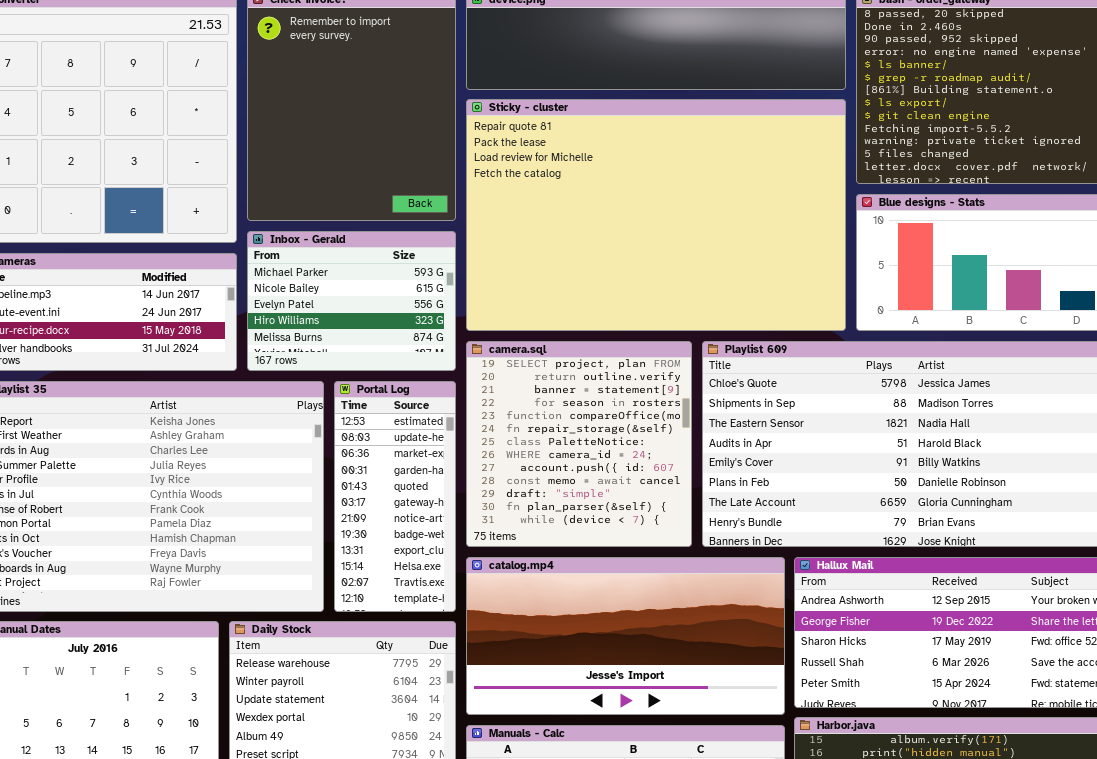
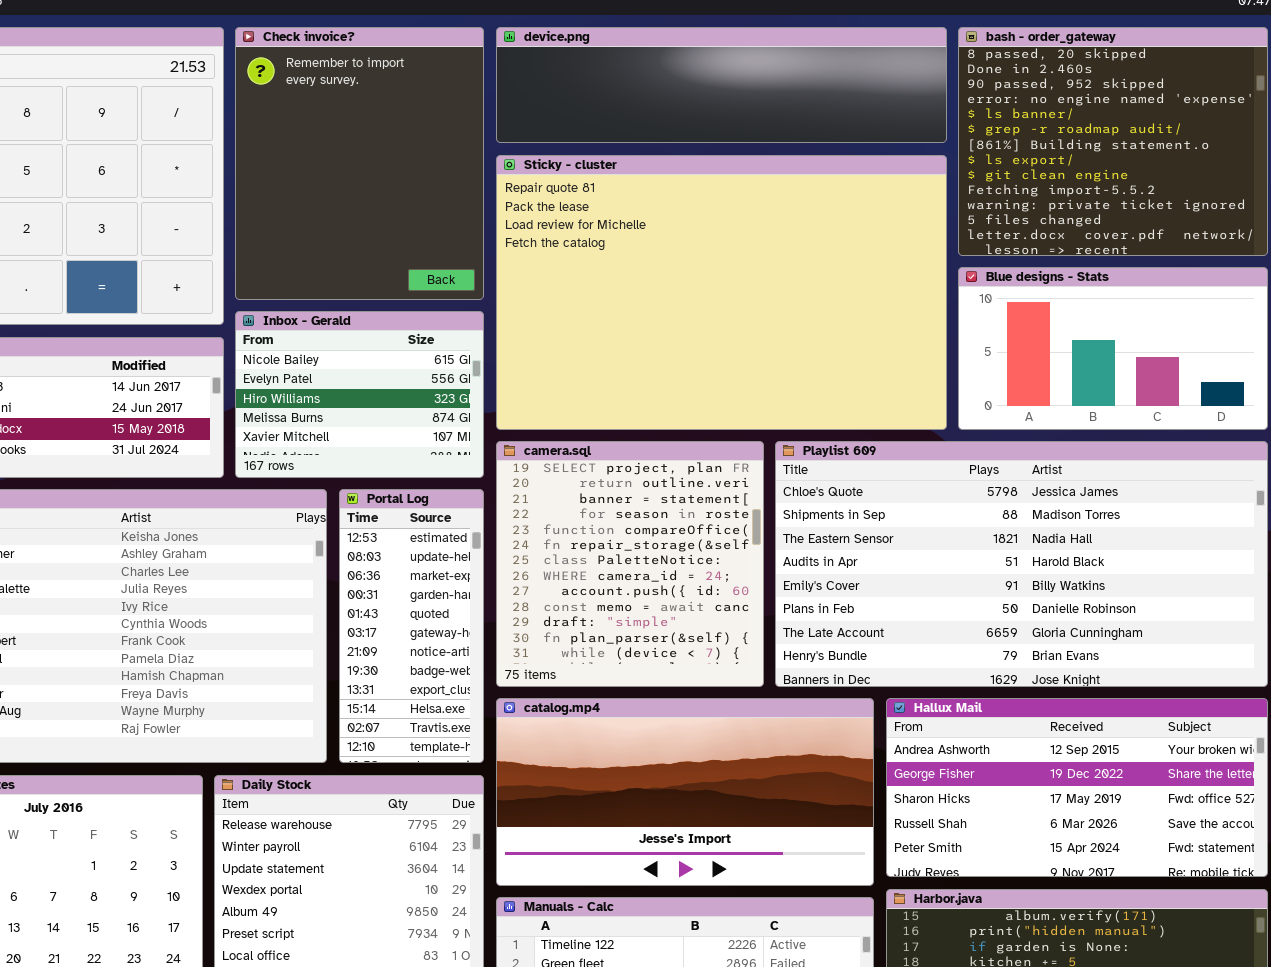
Inbox - Gerald: [247,231,456,371] -> [235,311,484,478], scrolled down 1 row

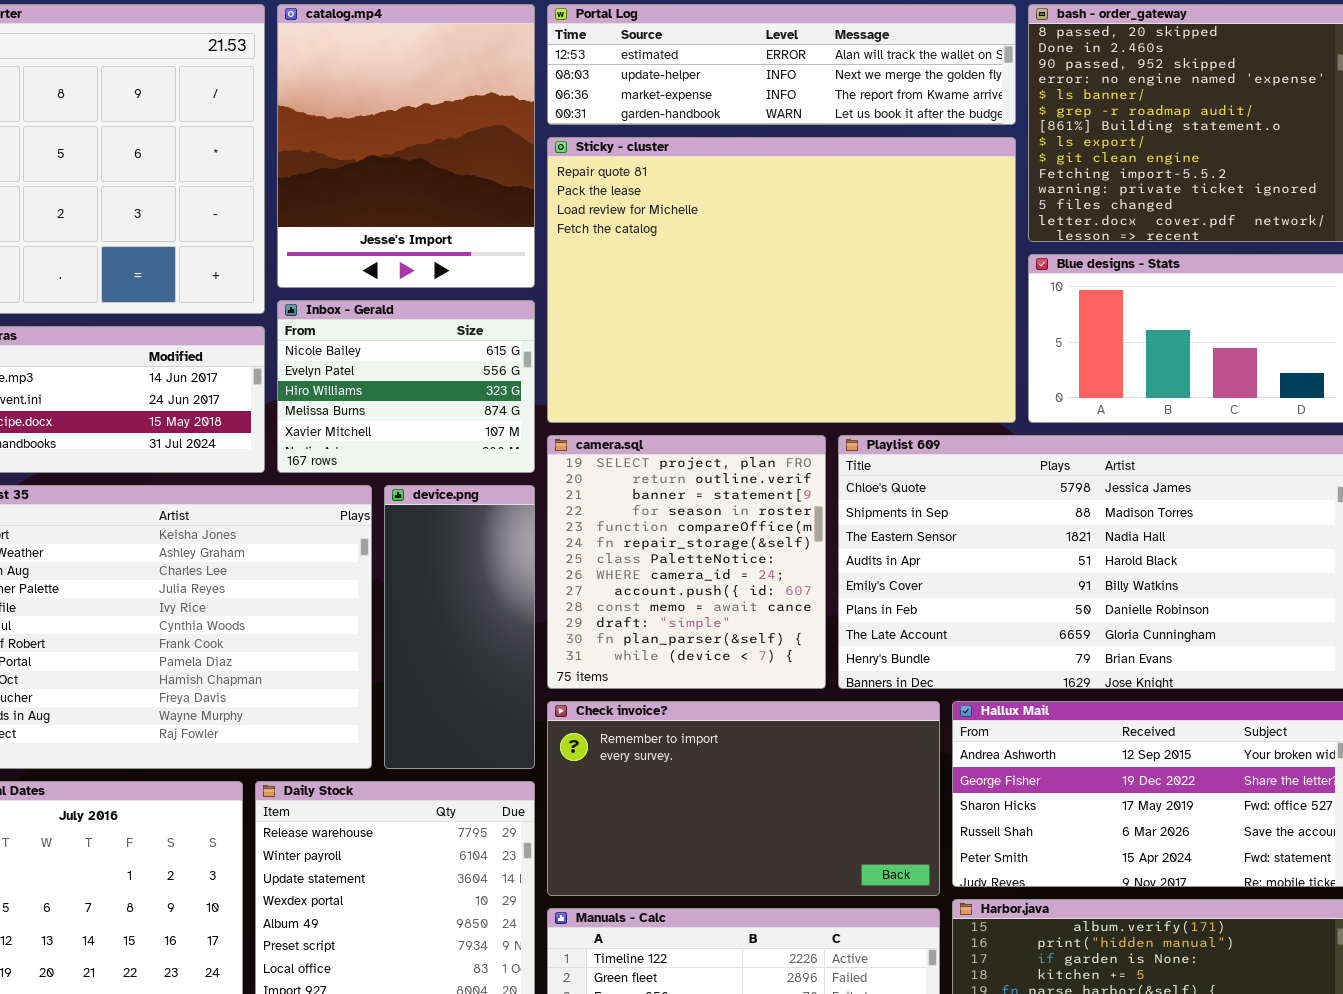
Check invoice?: [235,27,484,300] -> [547,701,940,896], moved, resized
device.png: [496,27,947,143] -> [384,485,535,769], moved, resized
Portal Log: [339,489,484,763] -> [547,4,1016,125], moved, resized
catalog.mp4: [496,698,874,886] -> [277,4,535,288], moved, resized

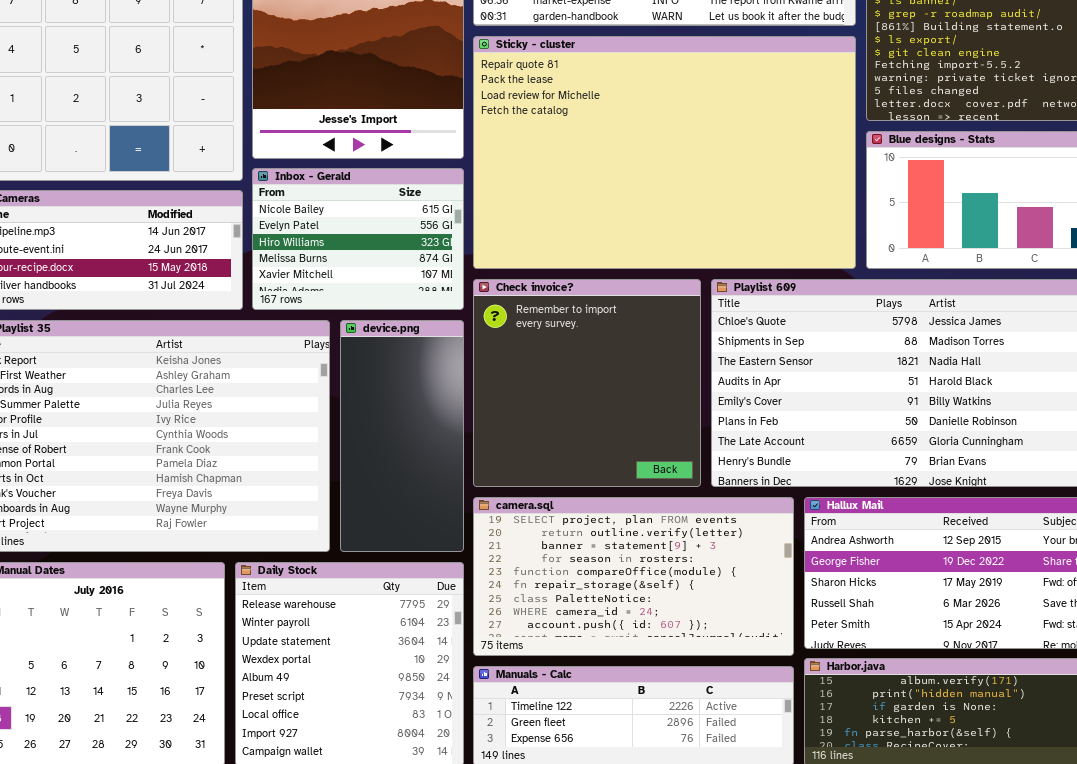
camera.sql: [547,435,826,689] -> [473,497,794,656], moved, resized
Check invoice?: [547,701,940,896] -> [473,279,701,487], moved, resized

